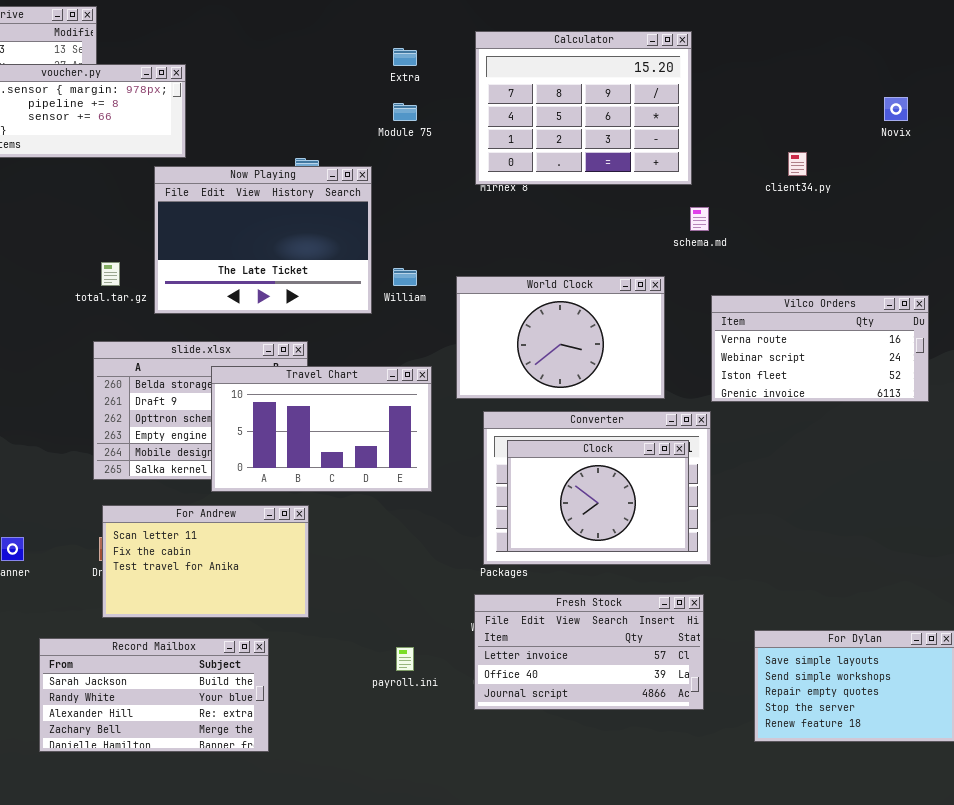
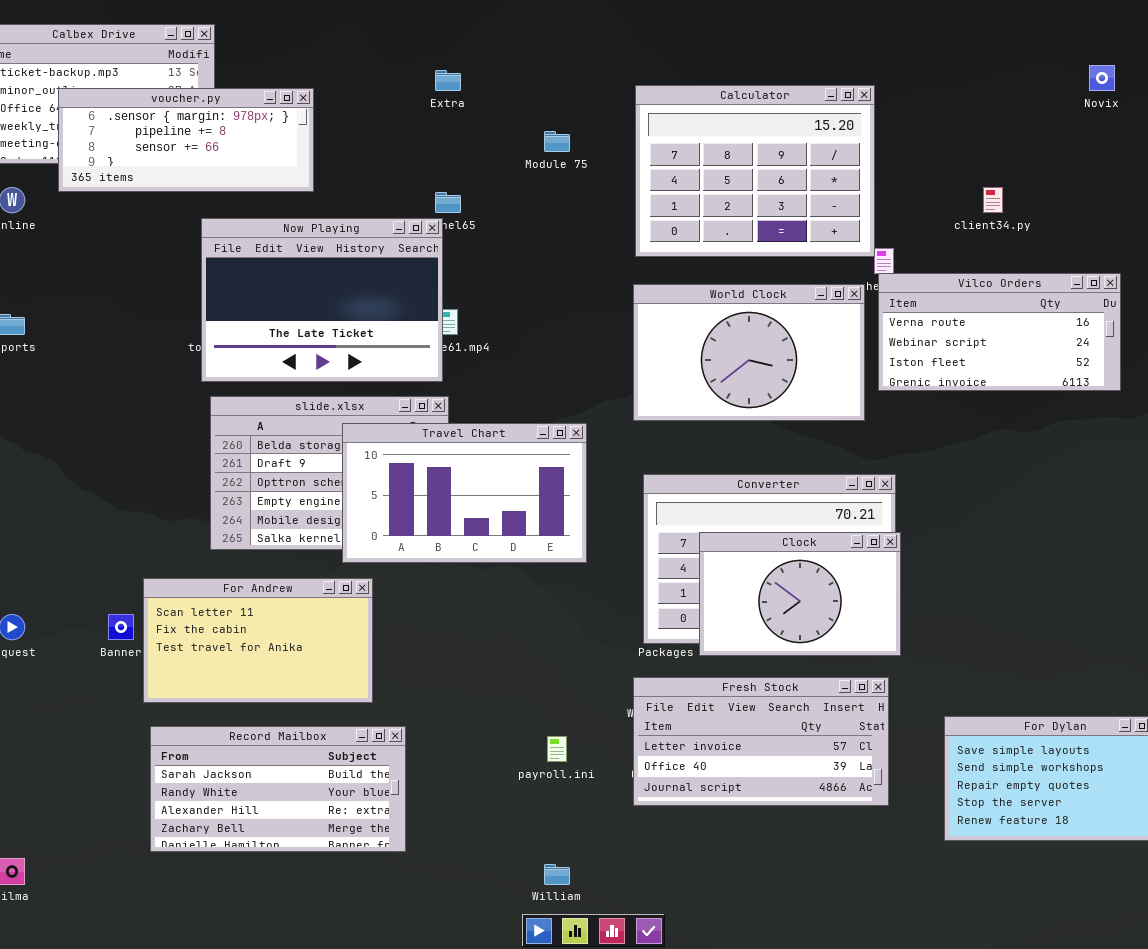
Calculator: [475,31,692,185] -> [635,85,875,257], moved
Extra: [393,48,417,66] -> [435,70,461,91], moved
Novix: [884,97,908,121] -> [1089,65,1115,91], moved
Now Playing: [154,166,372,314] -> [201,218,443,382], moved
William: [393,268,417,286] -> [544,864,570,885], moved
World Clock: [456,276,665,399] -> [633,284,865,421], moved
Vilco Orders: [711,295,929,402] -> [878,273,1121,391], moved
Clock: [507,440,689,552] -> [699,532,901,656], moved
For Andrew: [102,505,309,618] -> [143,578,373,703], moved

